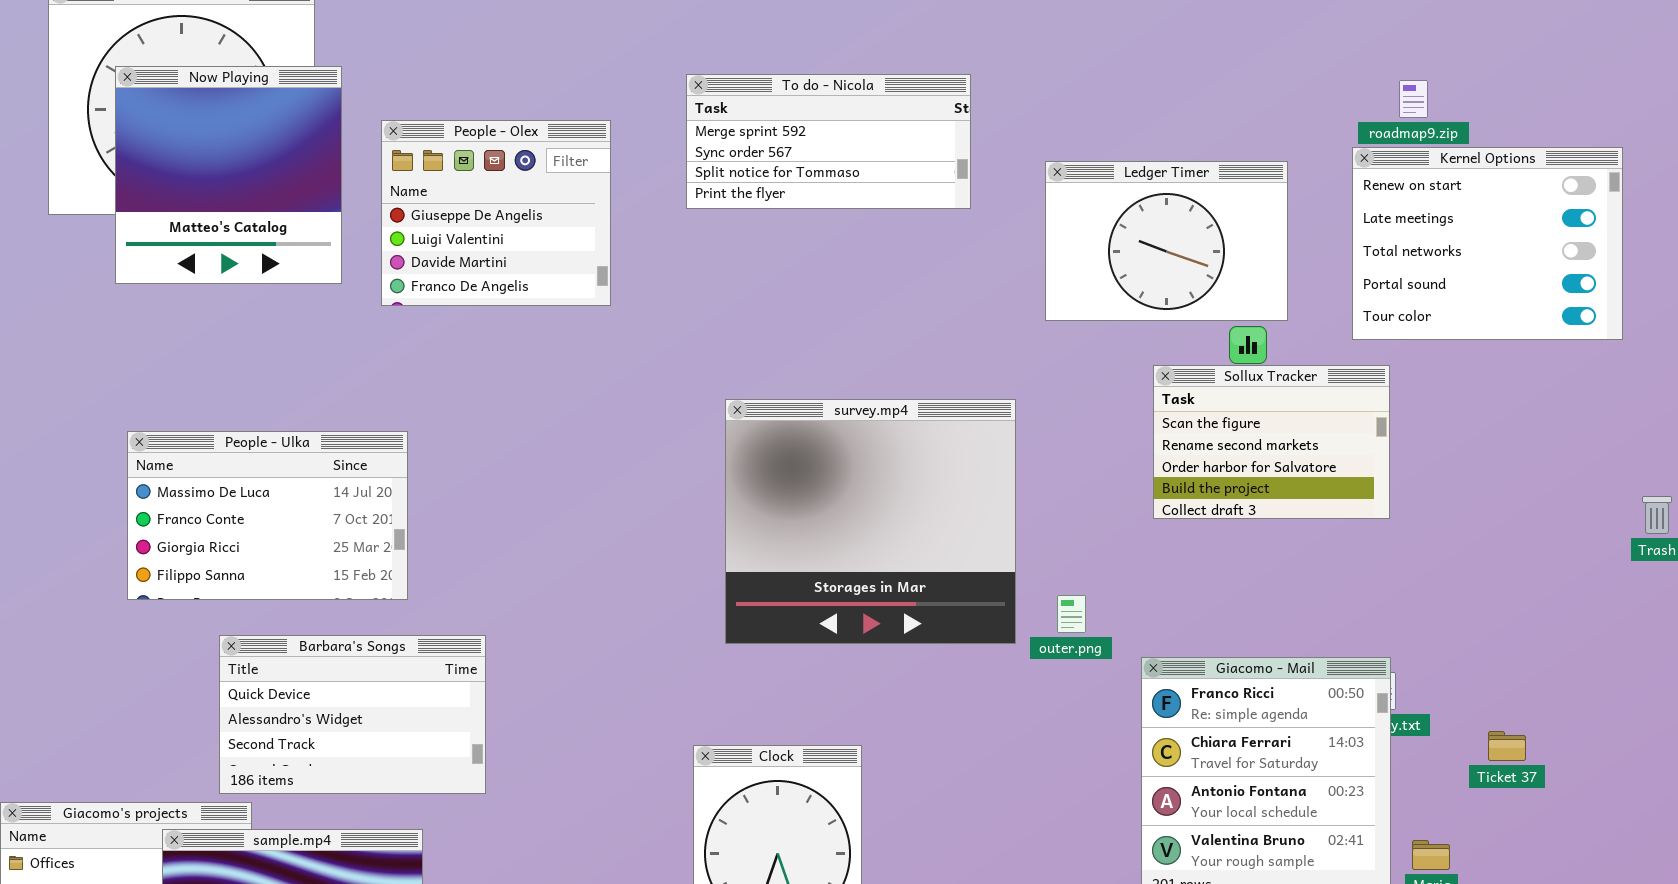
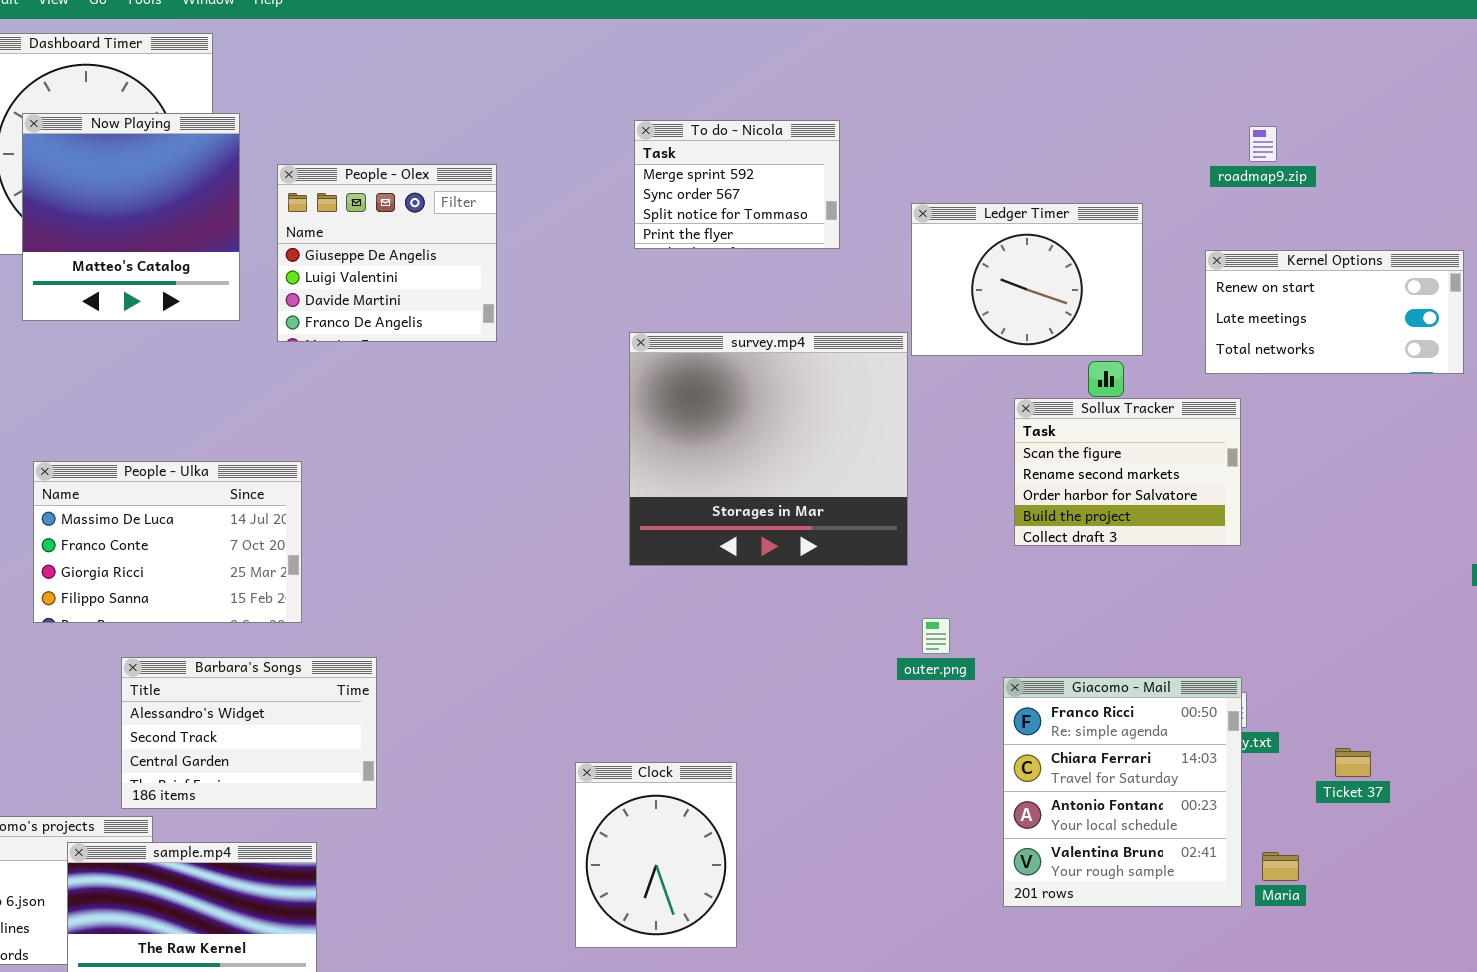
To do - Nicola: [686,74,971,209] -> [634,120,840,249], resized
Kernel Options: [1352,147,1623,340] -> [1205,250,1464,374], resized
survey.mp4: [725,399,1016,644] -> [629,332,908,566], moved
Barbara's Songs: [219,635,486,794] -> [121,657,377,809], scrolled down 1 row

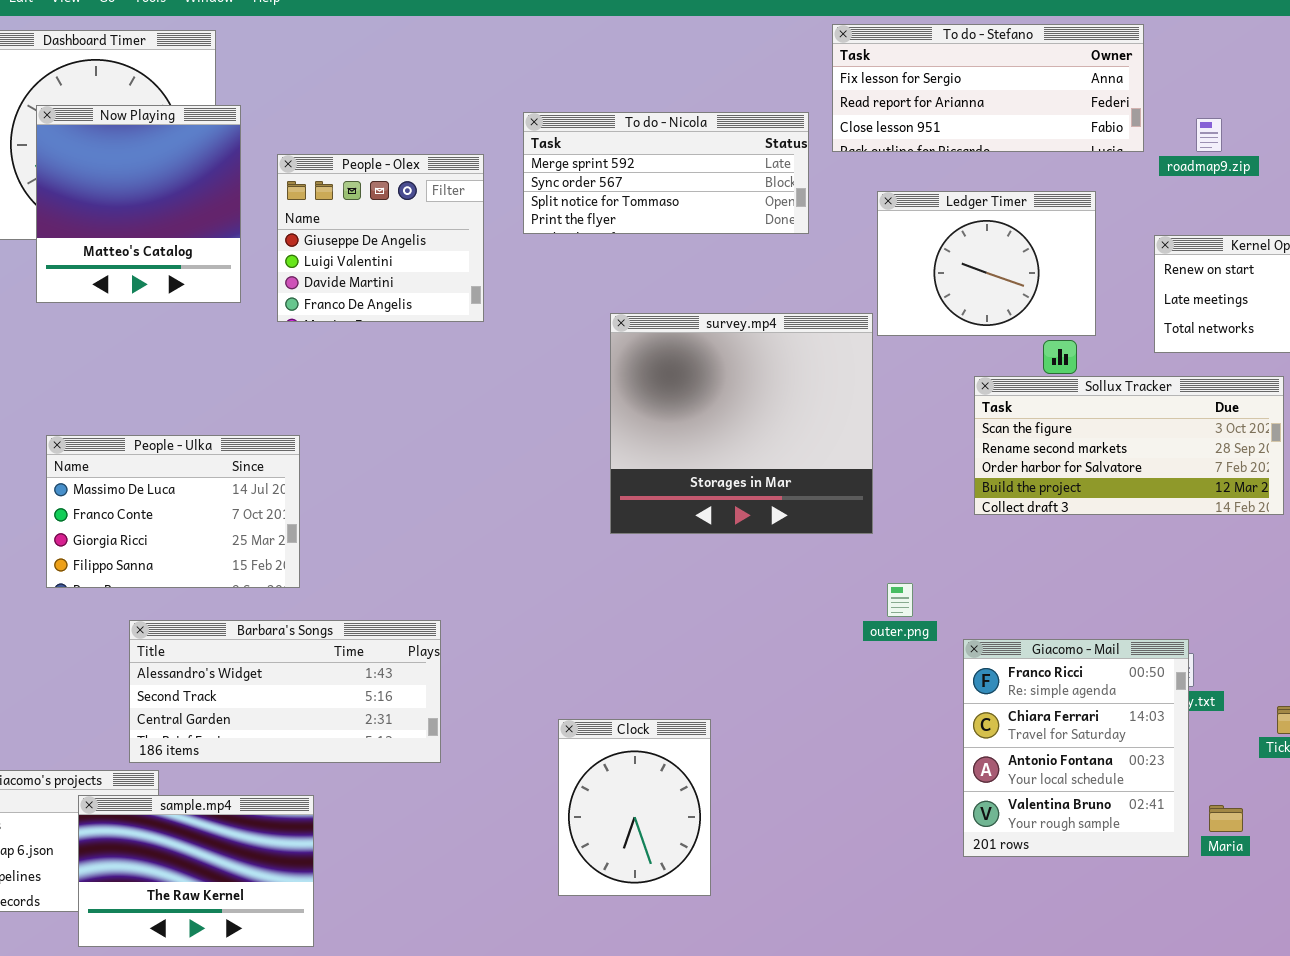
To do - Stefano: none -> [832,24,1144,152], opened
To do - Nicola: [634,120,840,249] -> [523,112,809,234], resized
Sollux Tracker: [1014,398,1241,546] -> [974,376,1284,515], resized
Barbara's Songs: [121,657,377,809] -> [129,620,441,763], resized

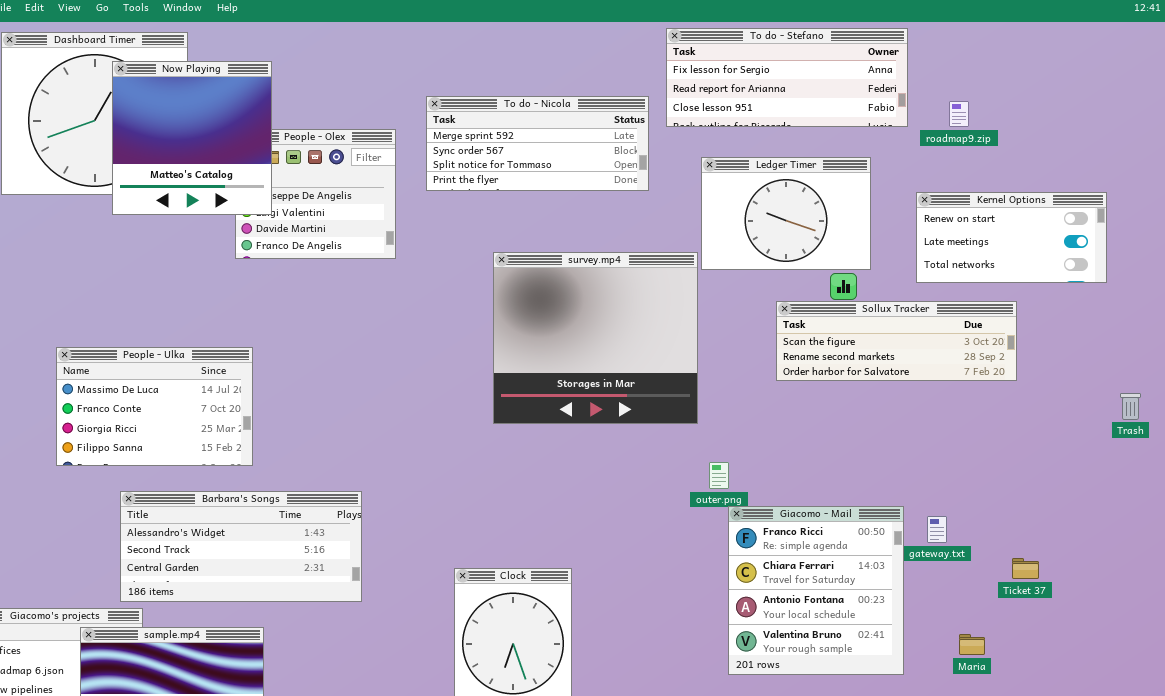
Now Playing: [36,105,241,303] -> [112,61,272,215], moved
Sollux Tracker: [974,376,1284,515] -> [776,301,1017,381], resized
Giacomo - Mail: [963,639,1189,857] -> [728,506,904,675], moved

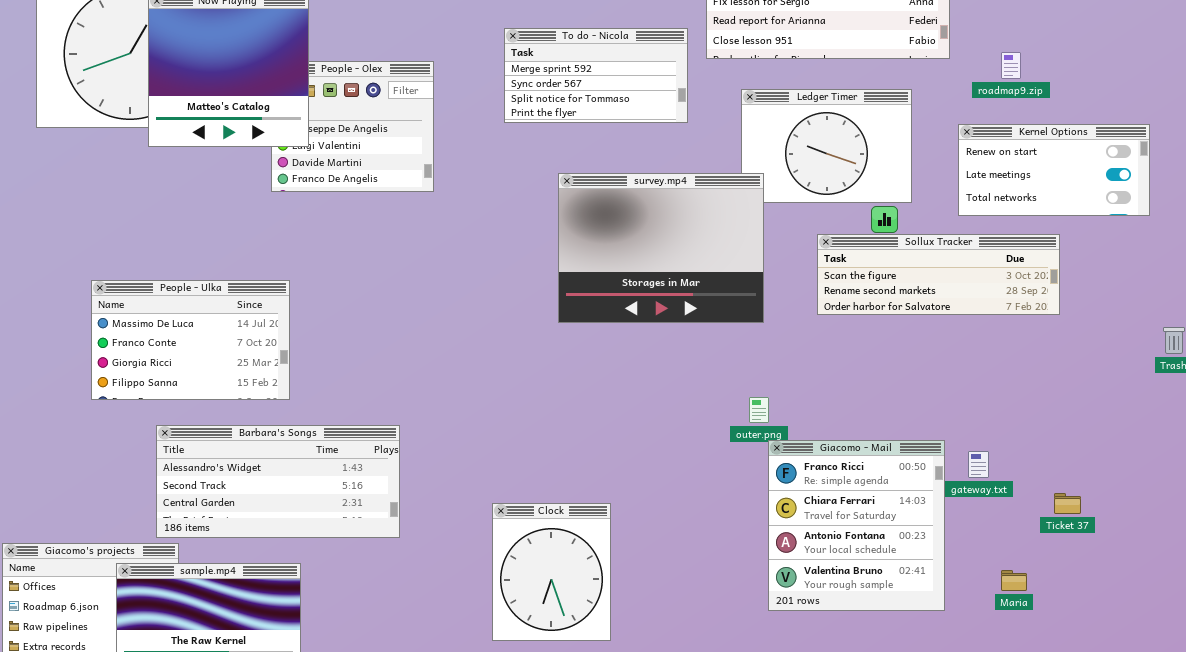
To do - Nicola: [426,96,649,191] -> [504,28,688,123], resized
roadmap9.zip: [949,101,969,127] -> [1001,52,1021,79], moved
survey.mp4: [493,252,698,424] -> [558,173,764,323], moved, resized

